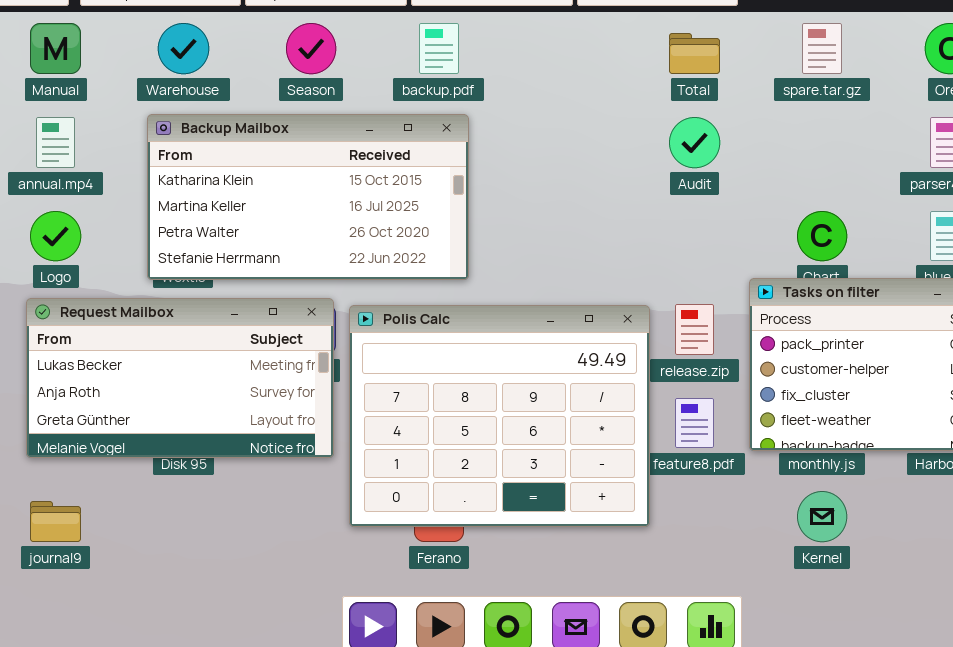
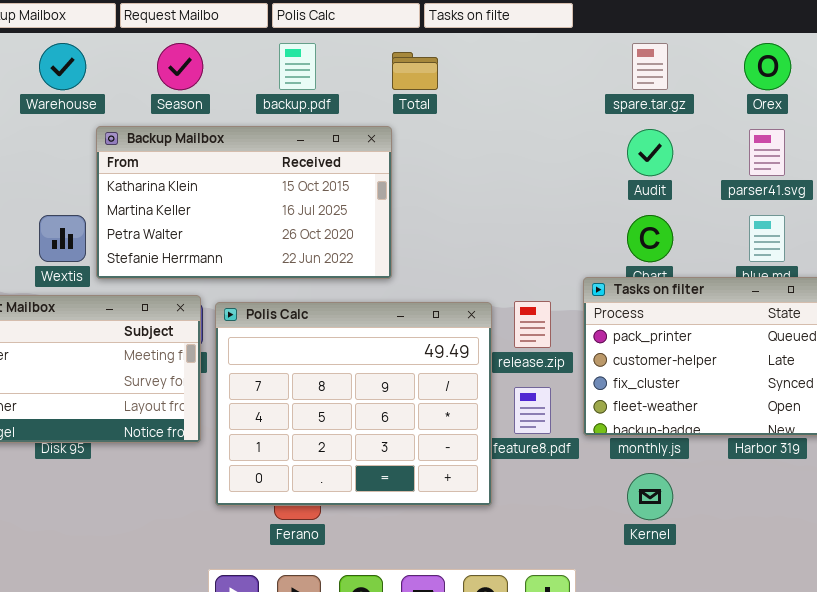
Total: [669,33,720,74] -> [392,52,438,90], moved
Backup Mailbox: [147,114,469,280] -> [96,126,392,279], moved
Audit: [669,117,720,168] -> [627,129,673,176], moved

